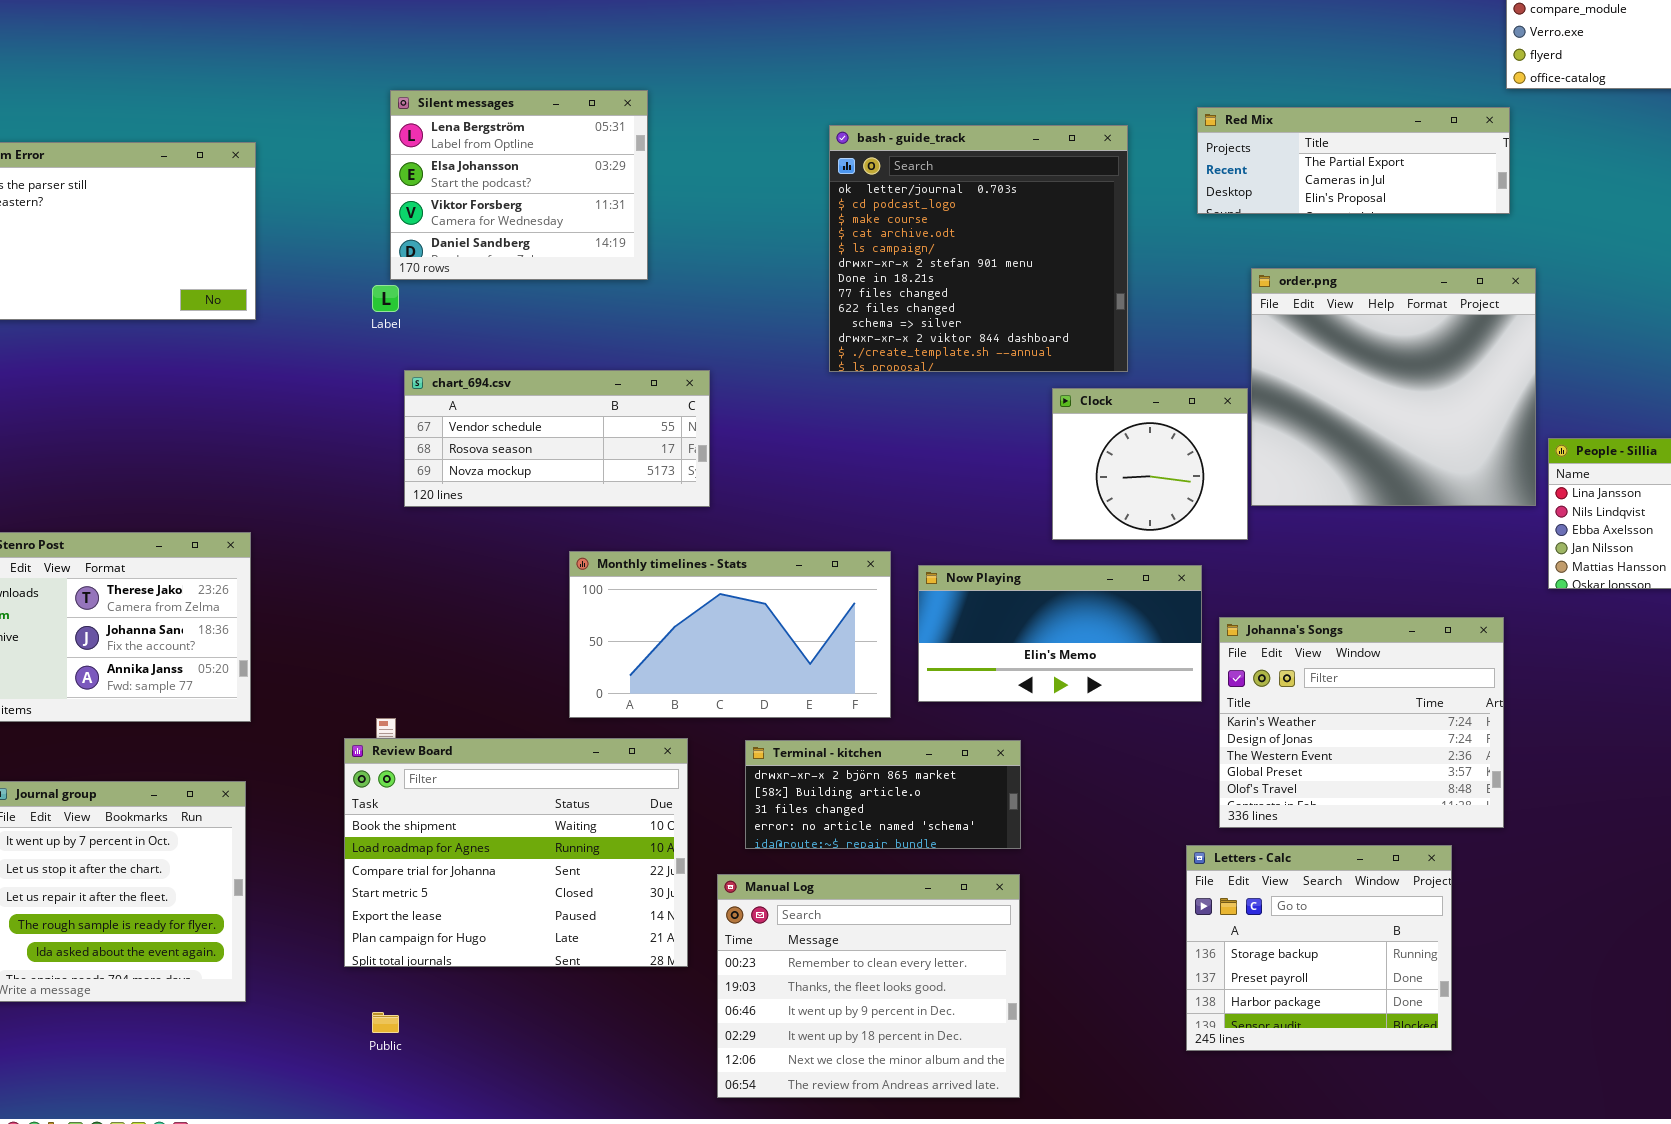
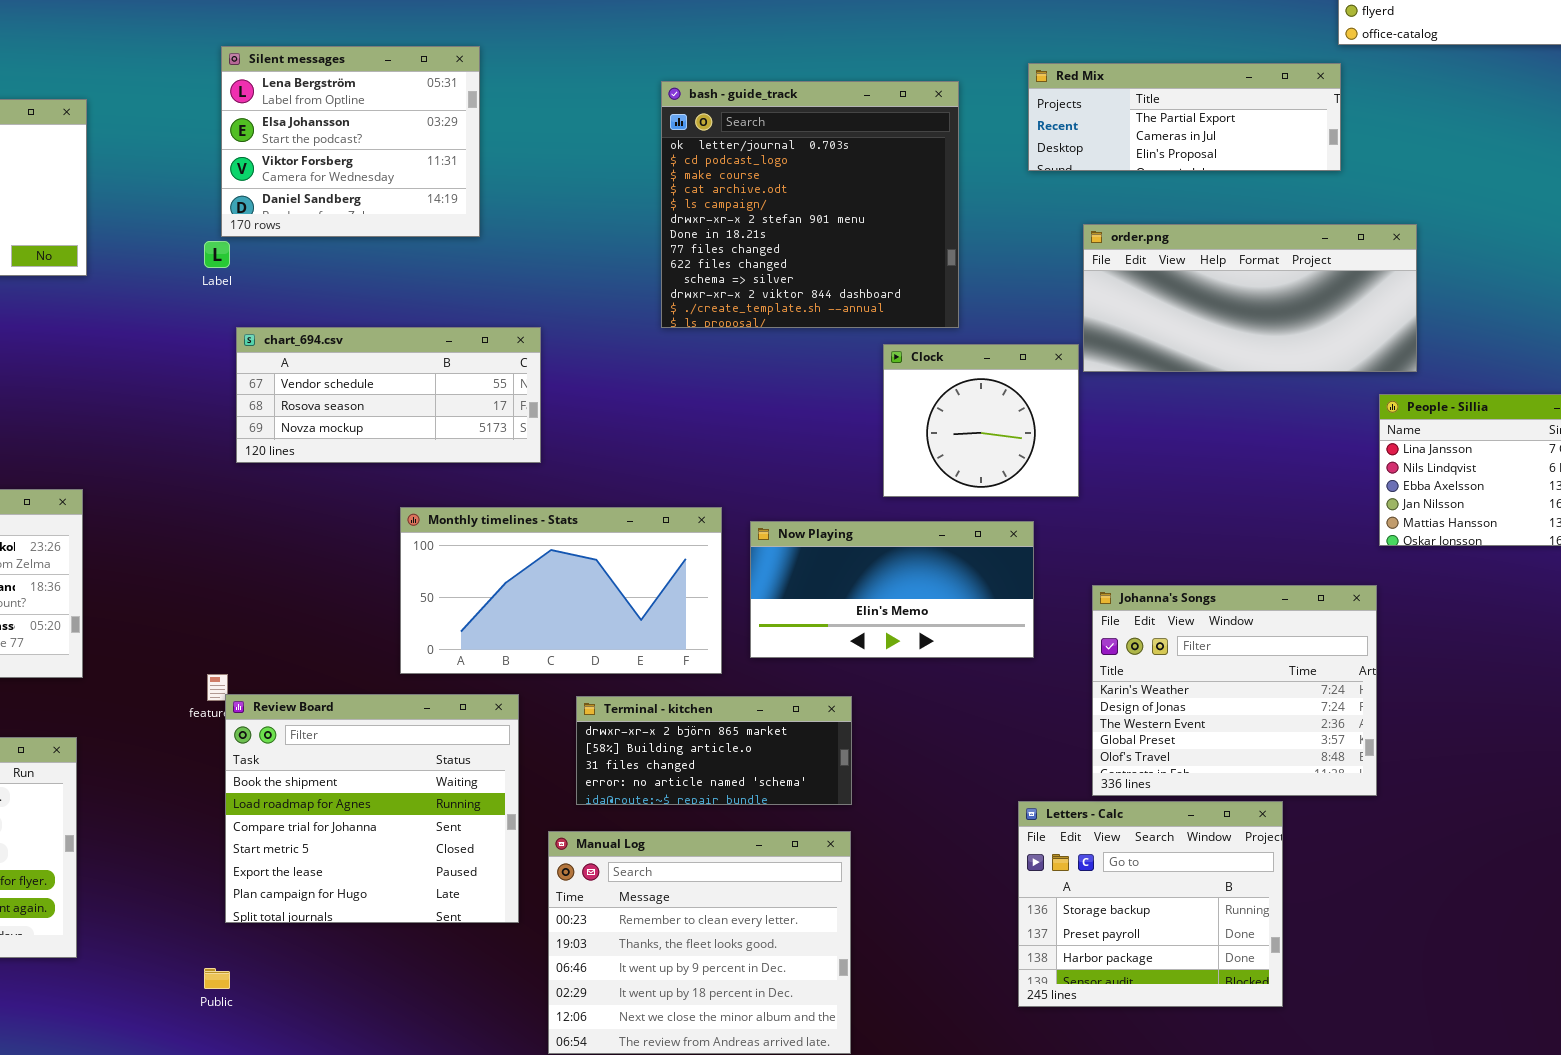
order.png: [1251,268,1536,506] -> [1083,224,1417,372], resized
Johanna's Songs: [1219,617,1504,828] -> [1092,585,1377,796], moved
Review Board: [344,738,688,967] -> [225,694,519,923], resized

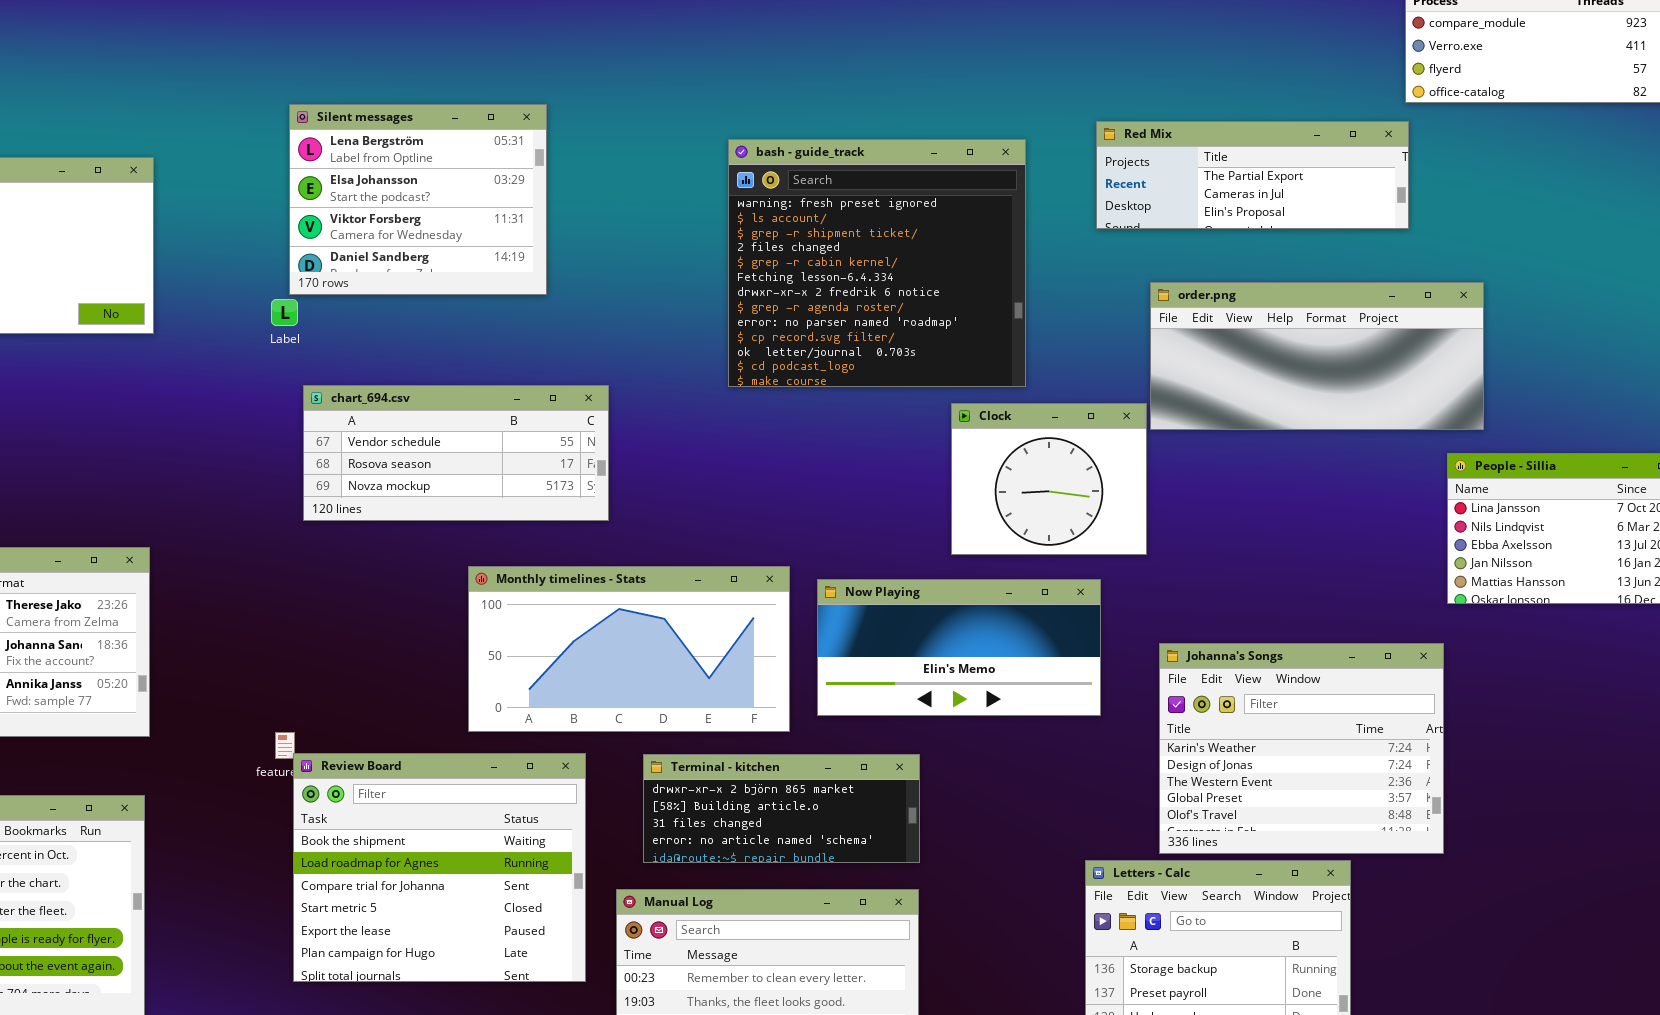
bash - guide_track: [661,81,959,328] -> [728,139,1026,387], scrolled up 10 rows

